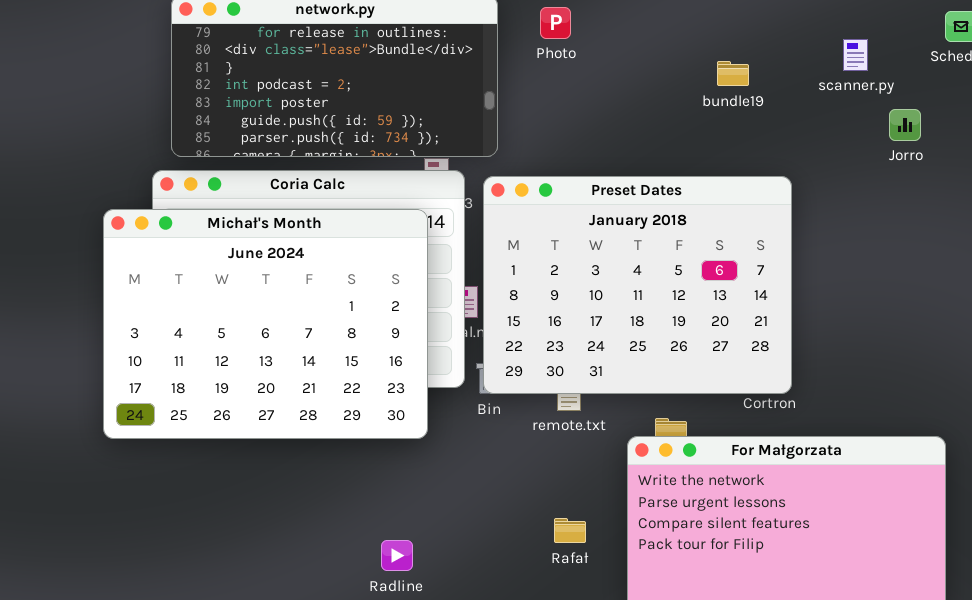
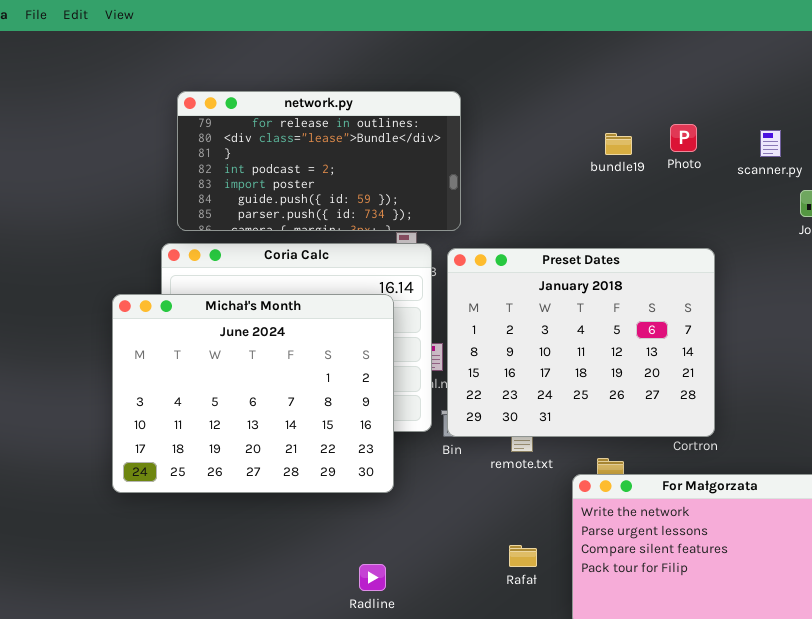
Photo: [540,7,571,39] -> [670,124,697,152], moved
bundle19: [717,61,749,86] -> [605,133,632,155], moved
Michał's Month: [103,209,428,439] -> [112,294,394,493], moved

